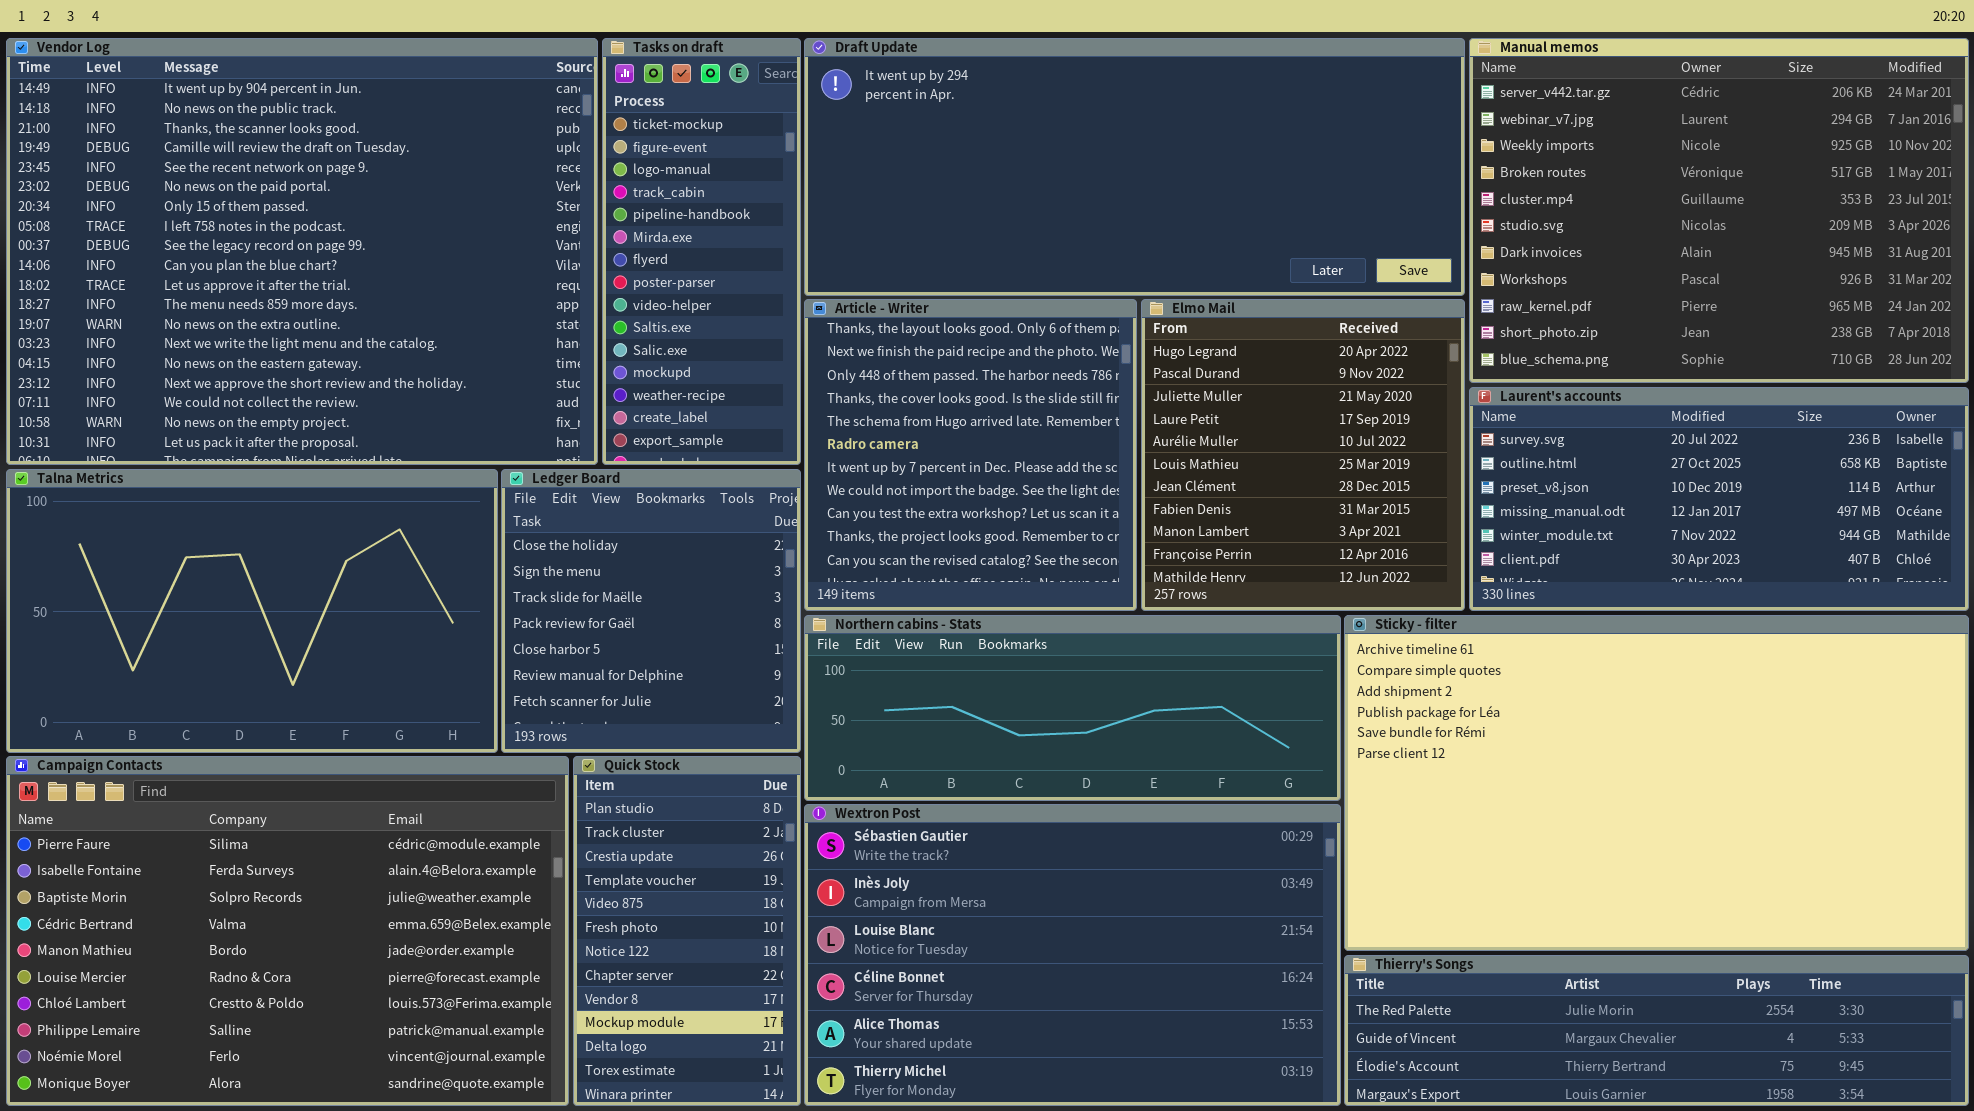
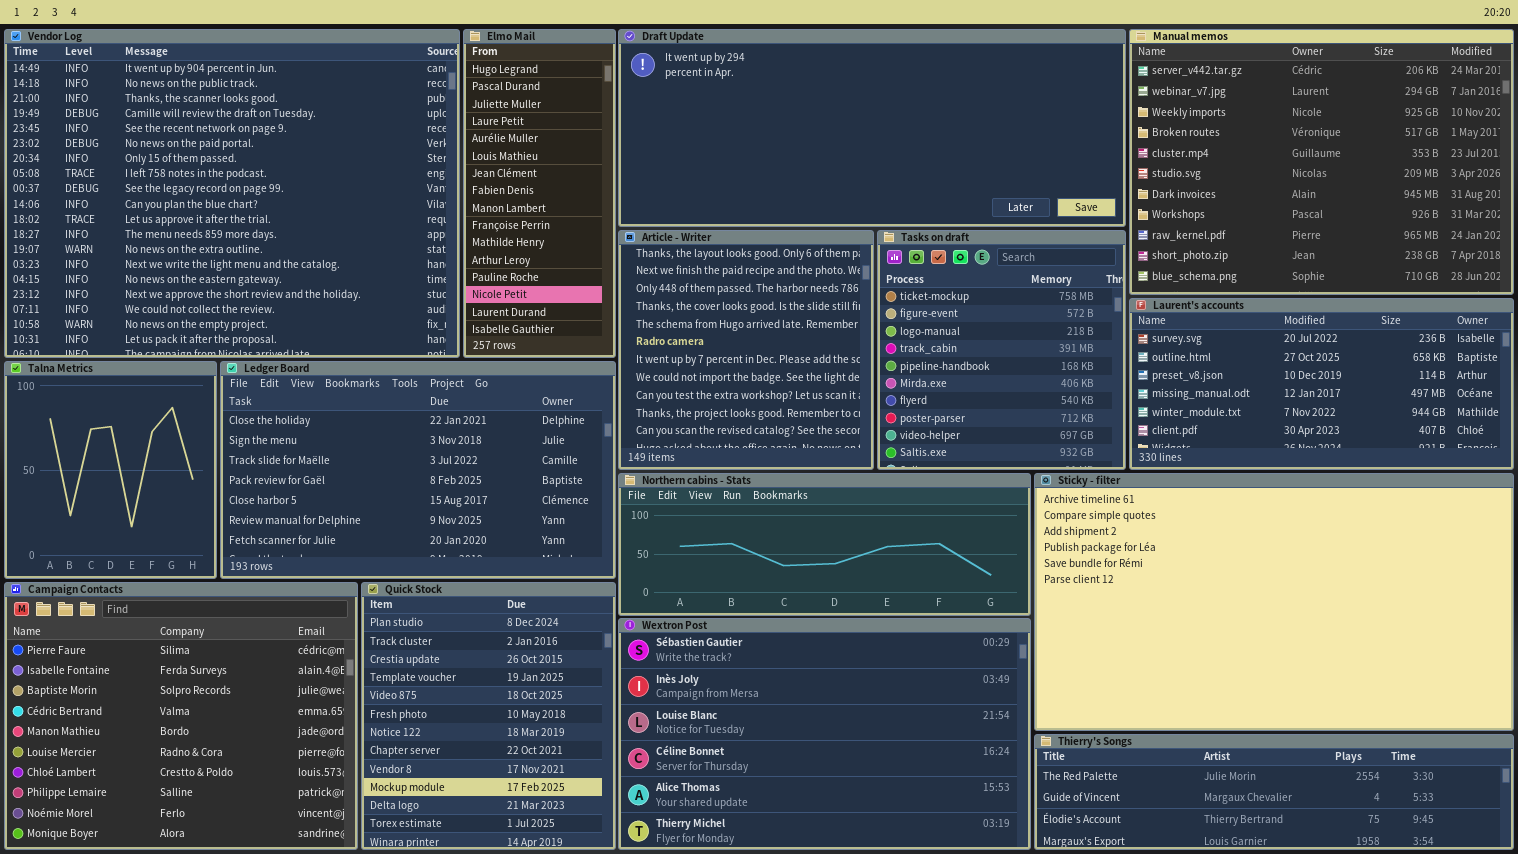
Tasks on draft: [602,38,801,465] -> [877,230,1126,470], moved, resized
Elmo Mail: [1141,299,1465,611] -> [463,29,616,358], moved, resized
Talna Metrics: [6,469,498,753] -> [4,361,217,579], resized
Ledger Board: [501,469,801,753] -> [220,361,616,579], resized
Campaign Contacts: [6,756,569,1106] -> [4,582,358,850], resized
Quick Stock: [573,756,801,1106] -> [361,582,616,850], resized

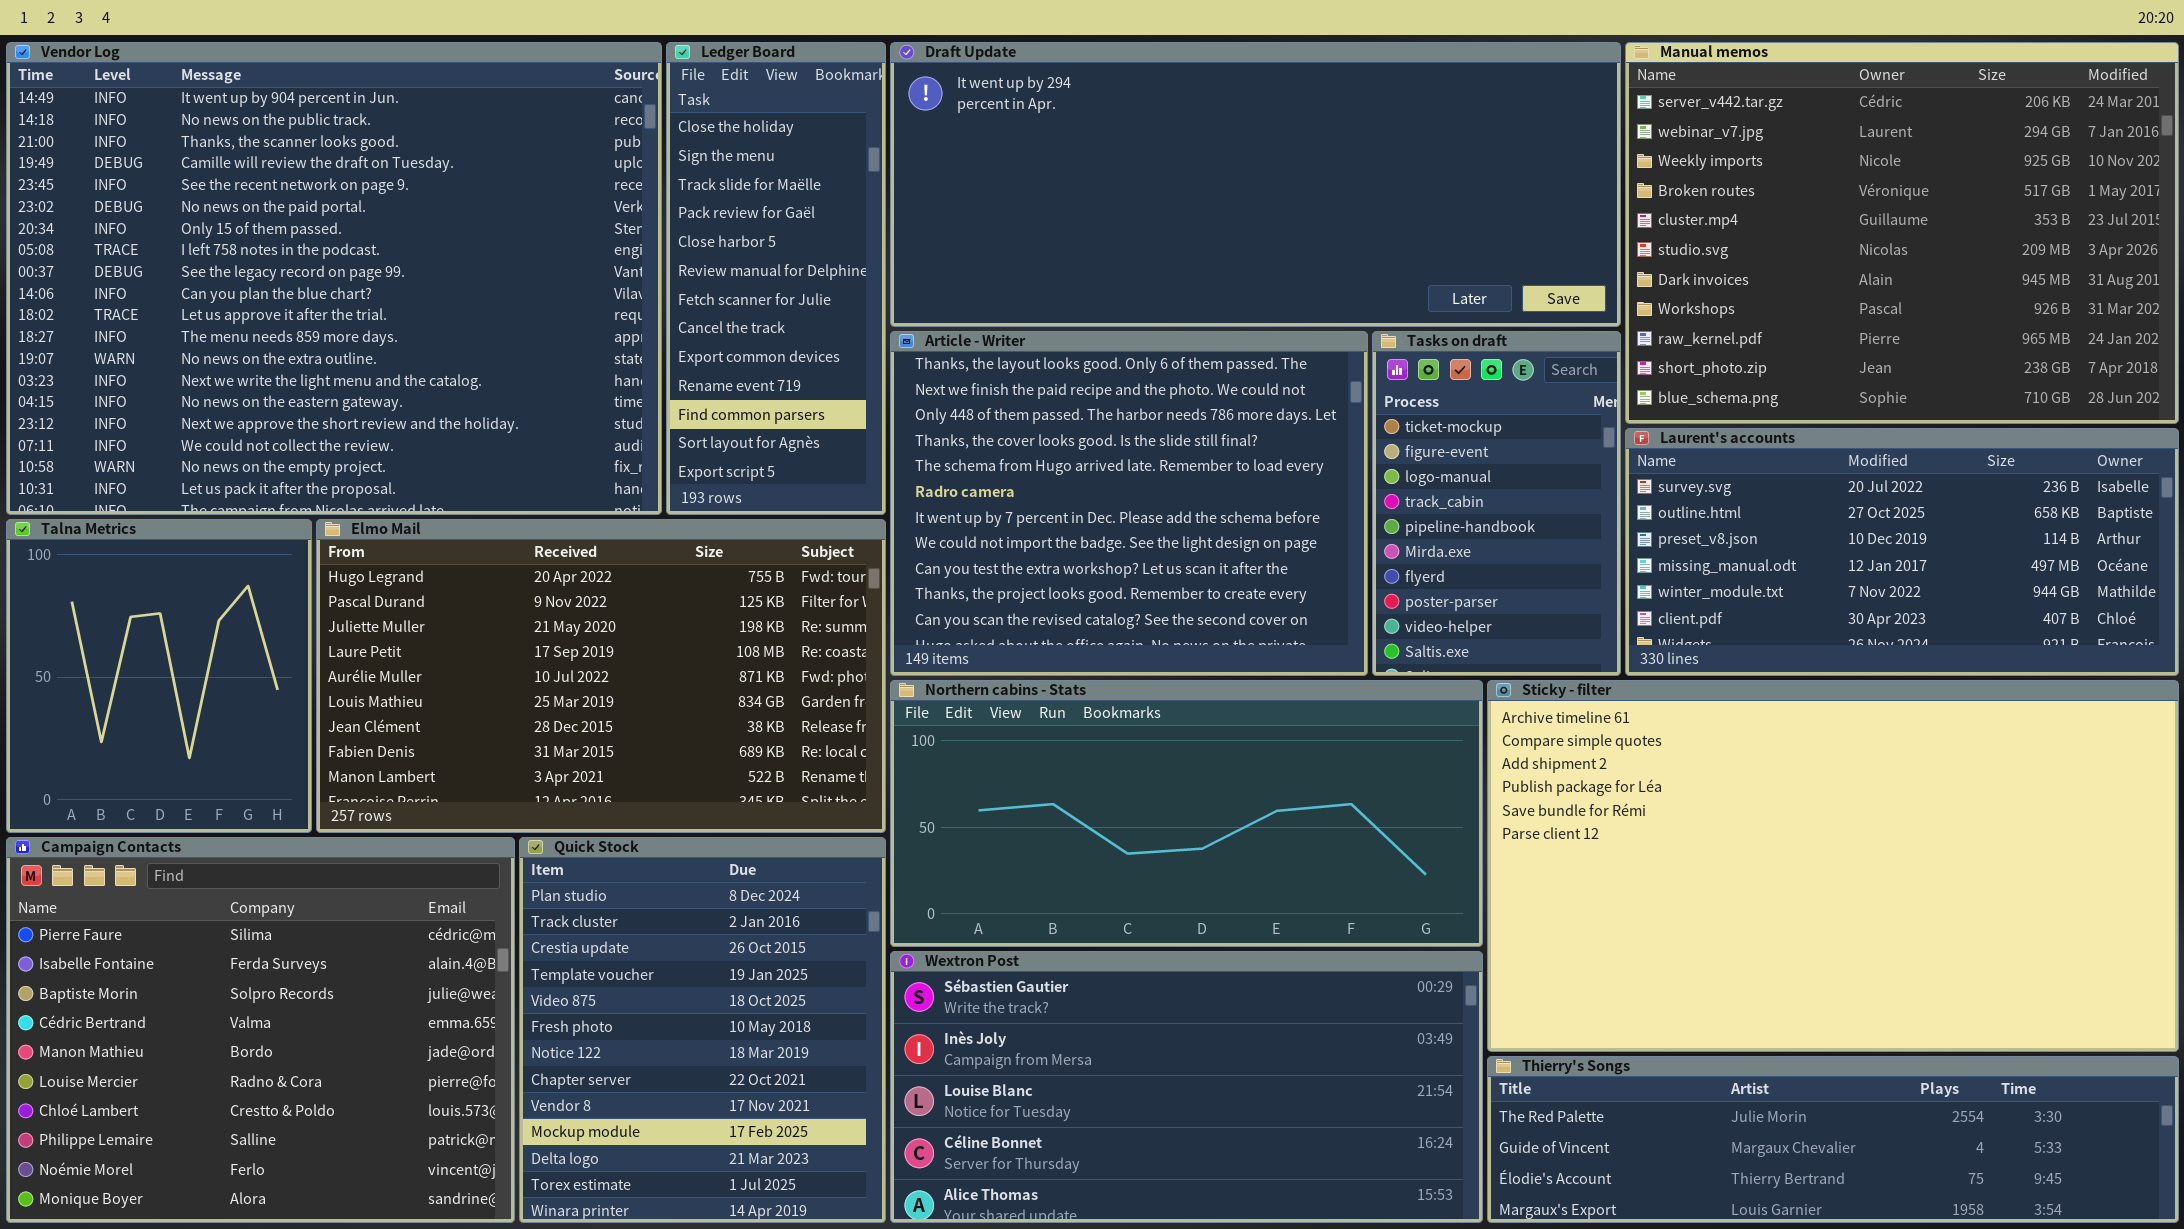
Elmo Mail: [463,29,616,358] -> [316,519,886,833], moved, resized
Article - Writer: [618,230,874,470] -> [890,331,1368,676], resized
Tasks on draft: [877,230,1126,470] -> [1372,331,1621,676], resized
Ledger Board: [220,361,616,579] -> [666,42,886,515], moved, resized
Northern cabins - Stats: [618,473,1031,616] -> [890,680,1483,947], resized
Wextron Post: [618,618,1031,850] -> [890,951,1483,1223], resized

